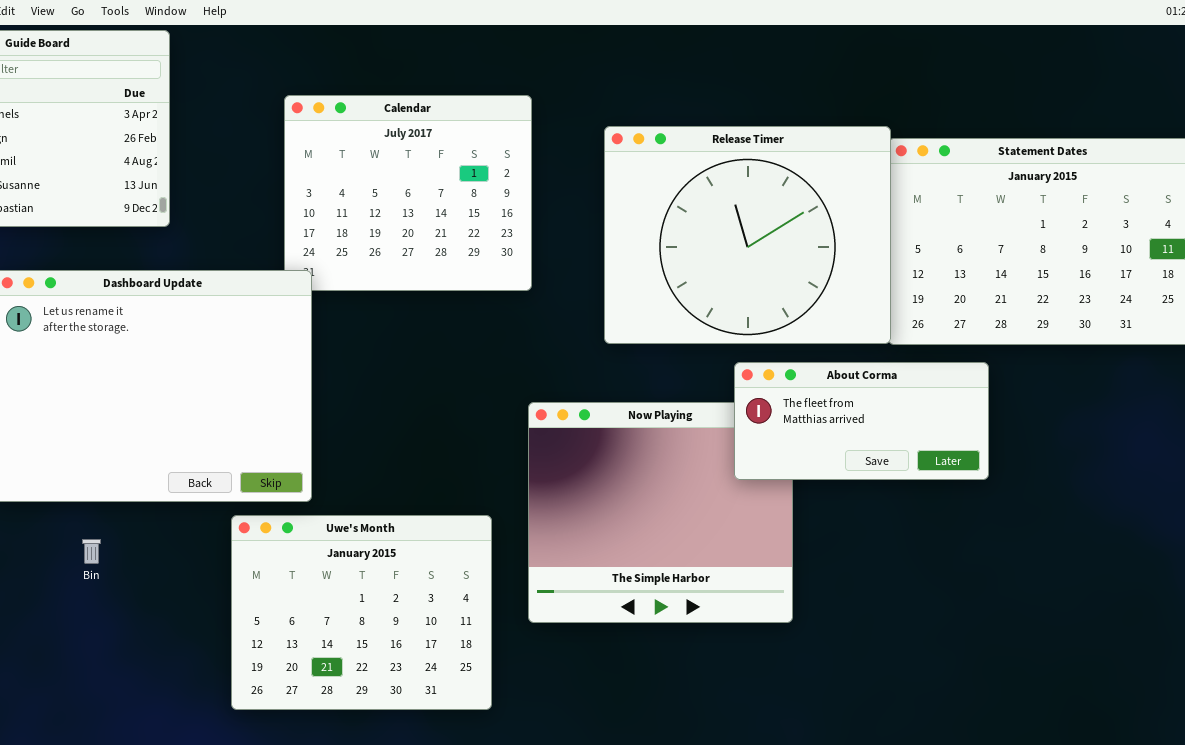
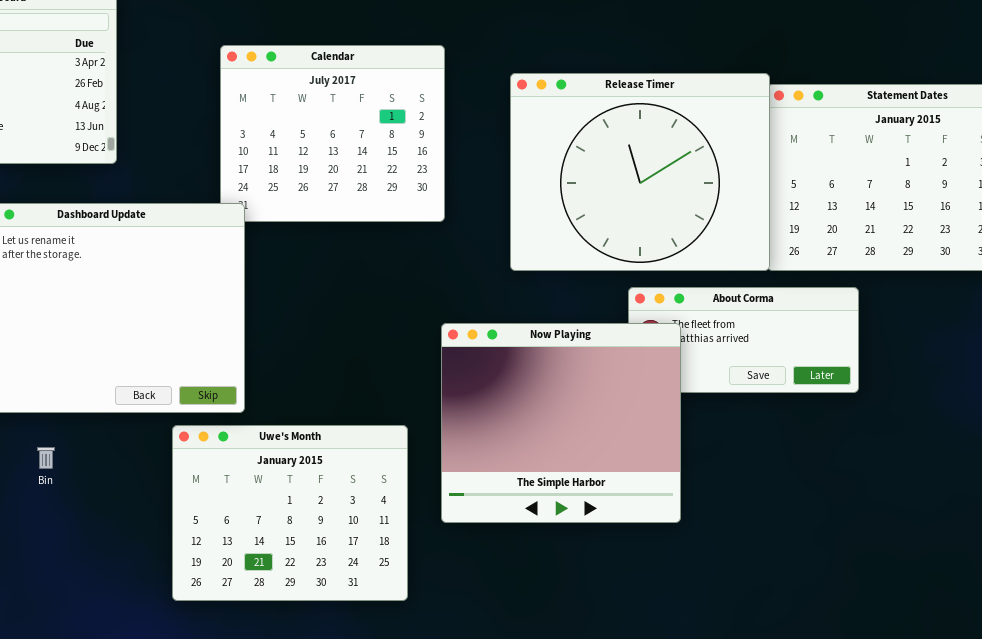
Now Playing: [528,402,793,623] -> [441,323,681,523], raised

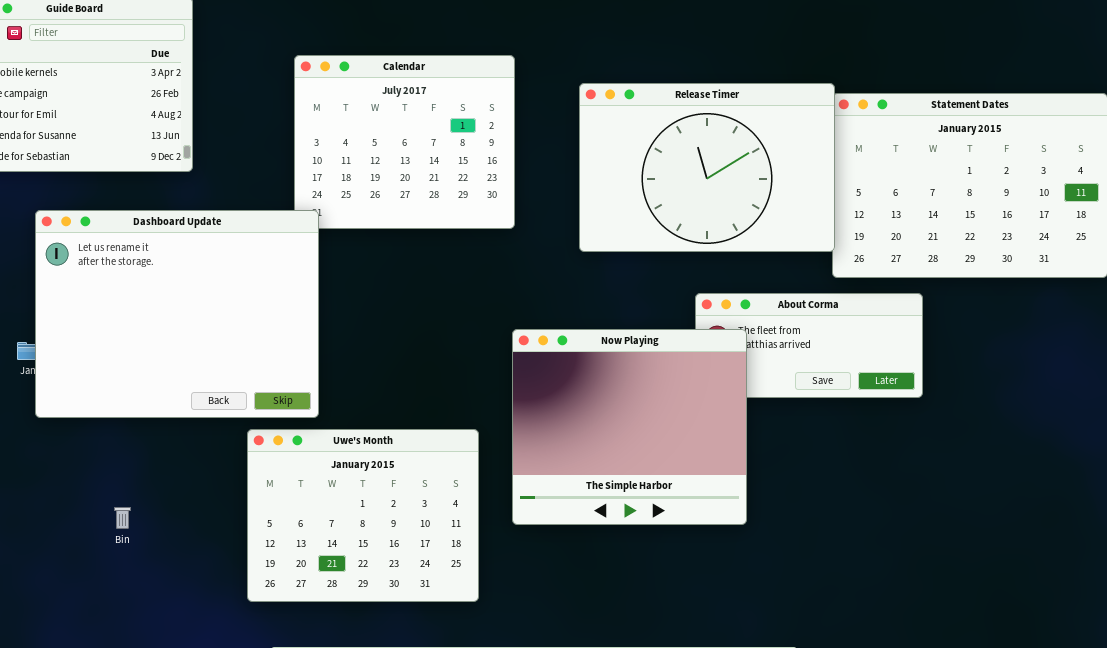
Release Timer: [510,73,770,271] -> [579,83,835,252], resized
Bin: [37,447,55,469] -> [114,507,131,529], moved

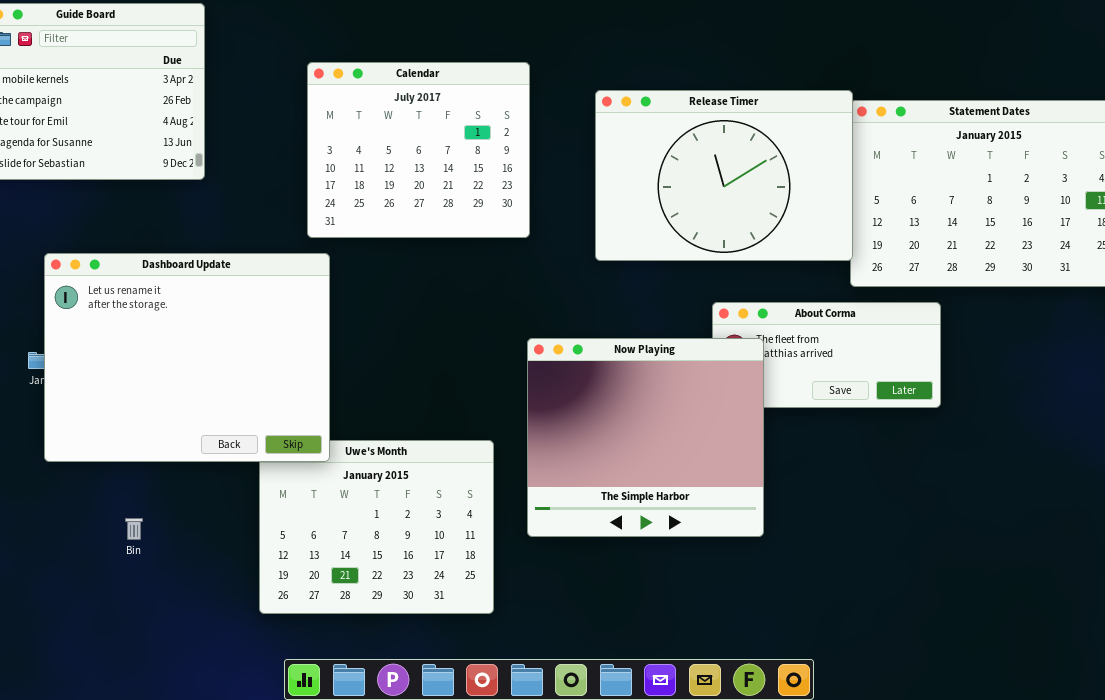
Dashboard Update: [35,210,319,418] -> [44,253,330,462], moved

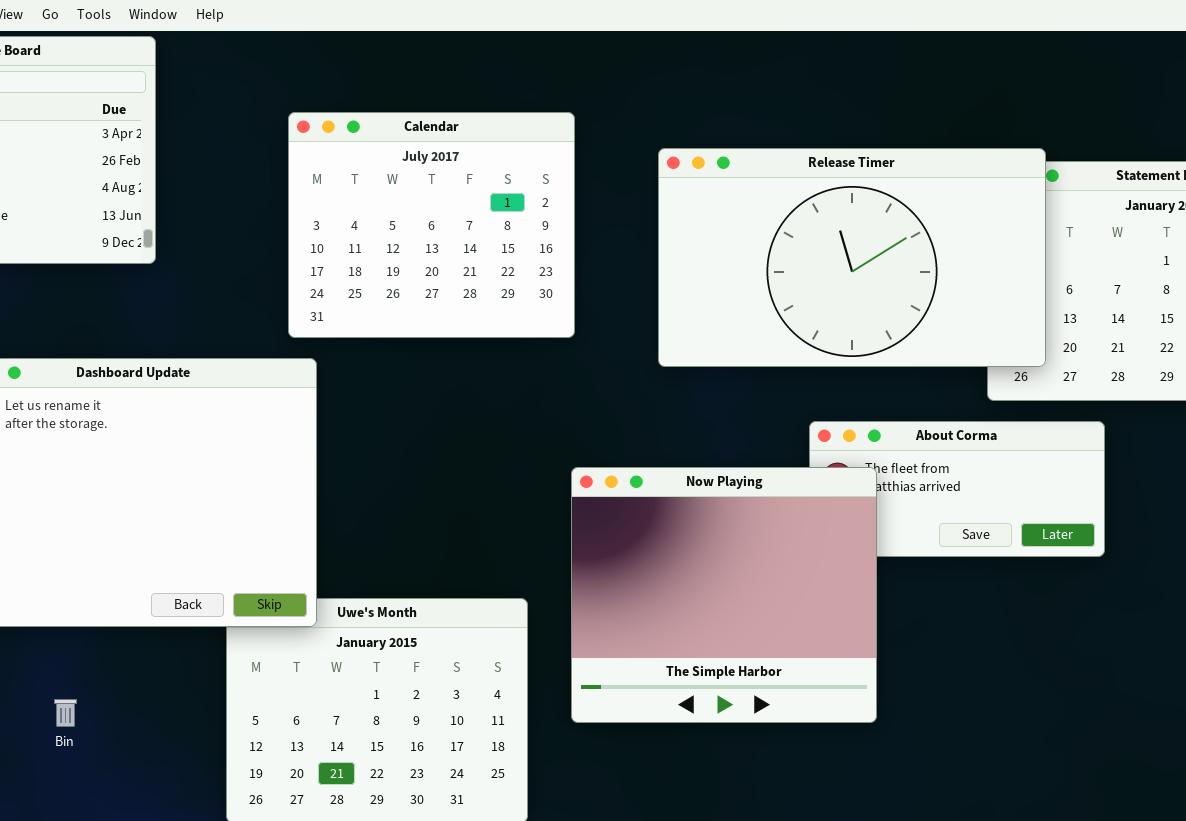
Release Timer: [595,90,853,261] -> [658,148,1046,367], resized

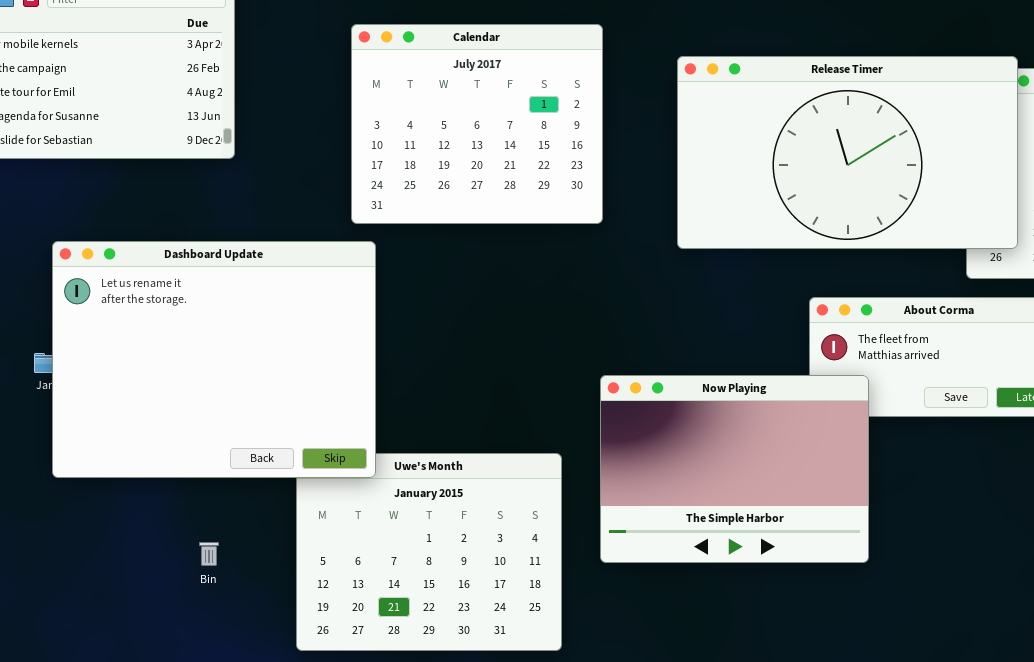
Now Playing: [571,467,877,723] -> [600,375,869,563], resized
Bin: [54,699,77,727] -> [199,542,219,566], moved

